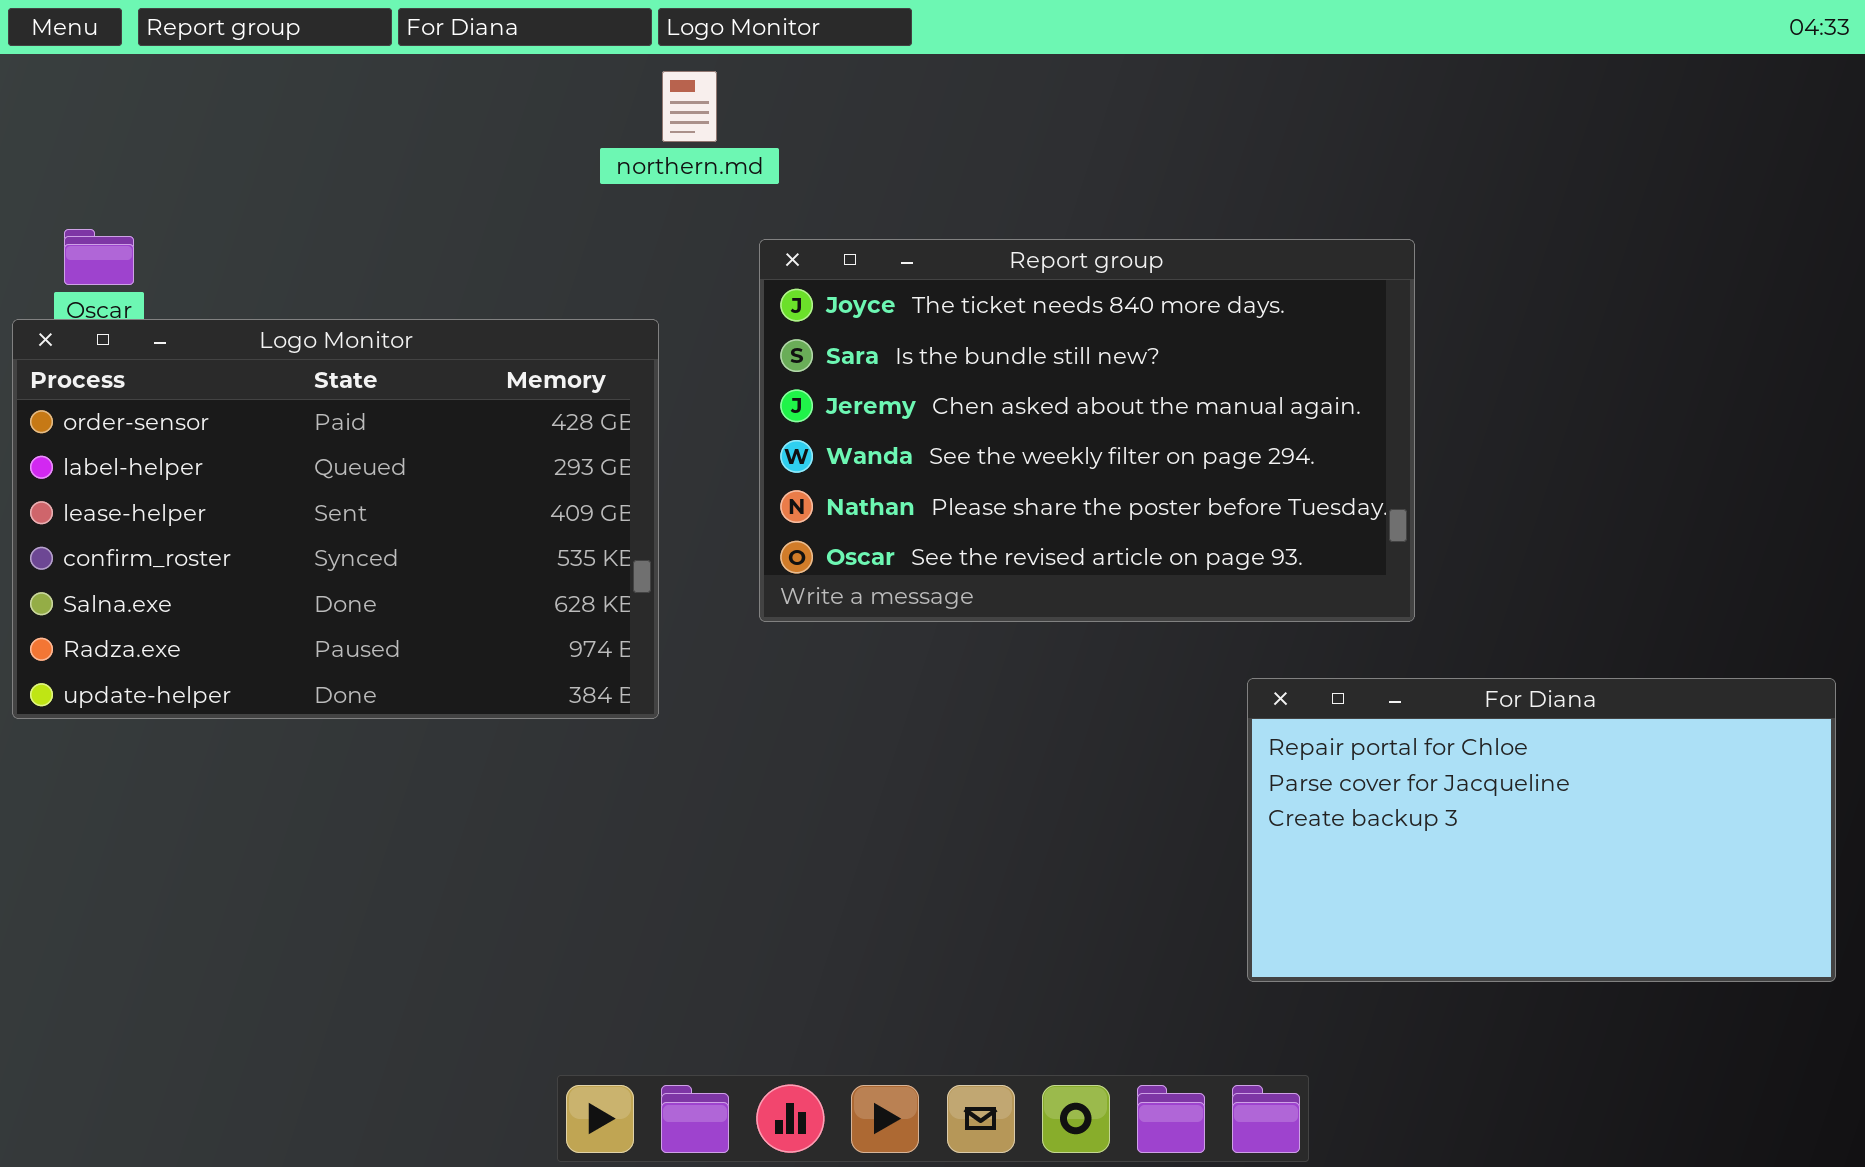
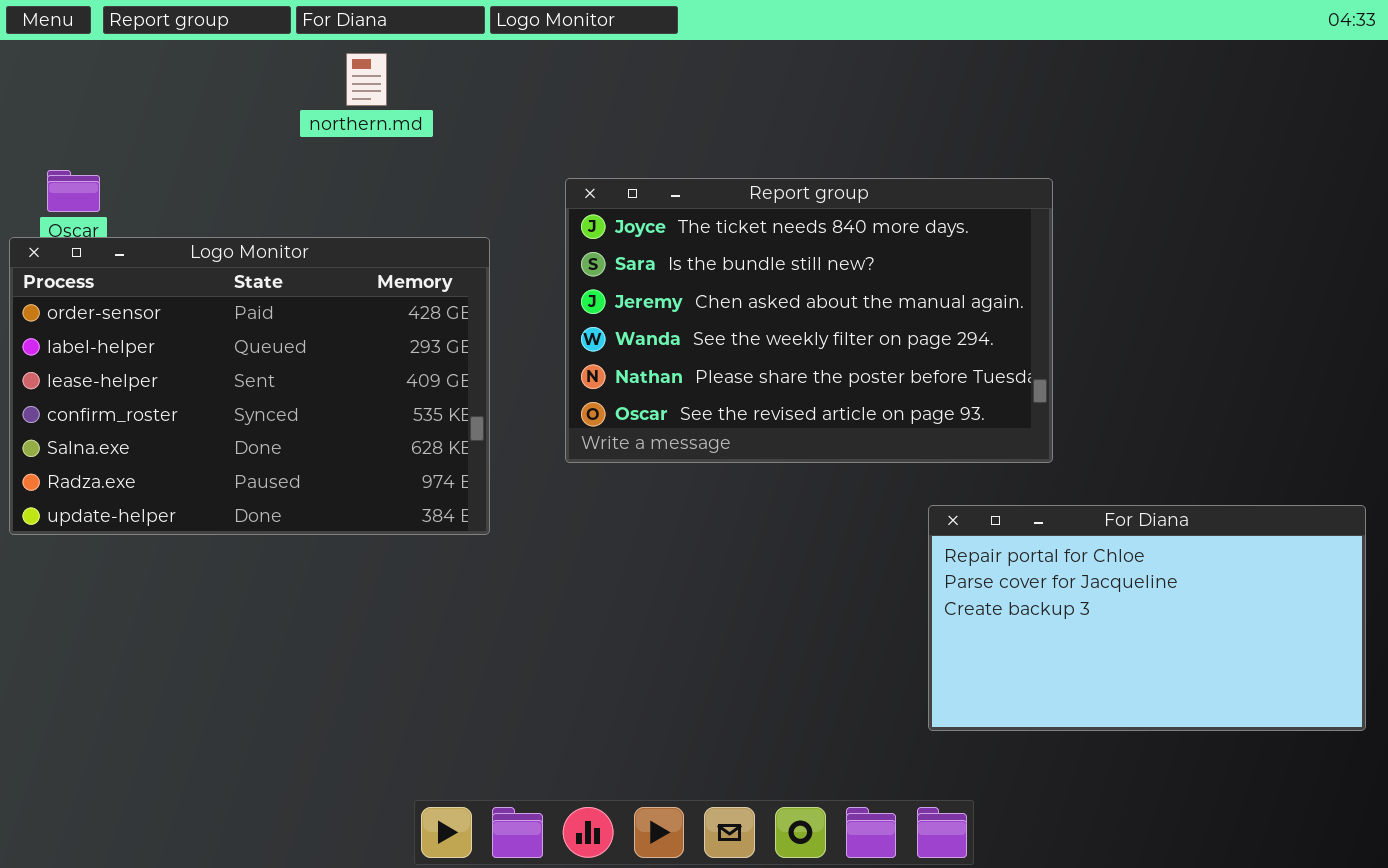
northern.md: [662,71,717,142] -> [346,53,387,106], moved

